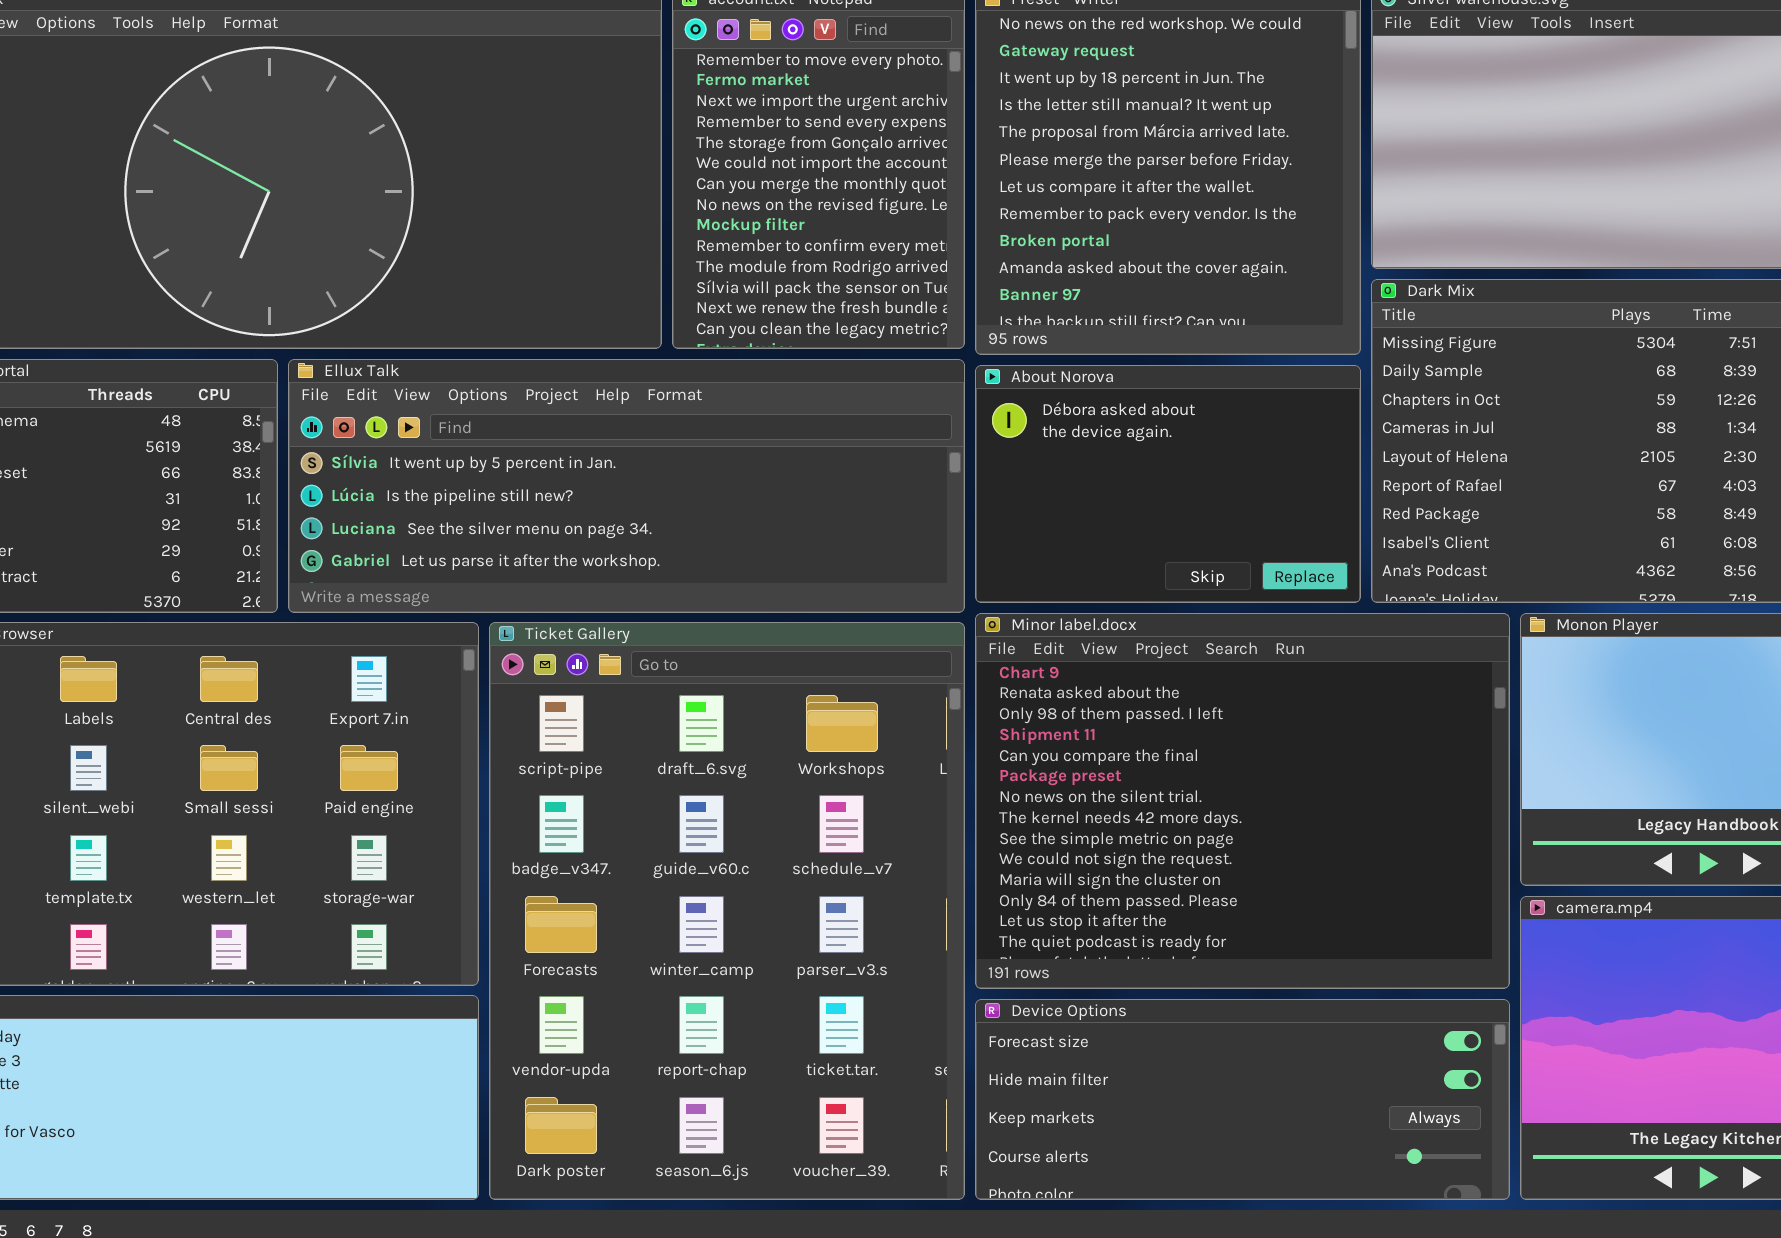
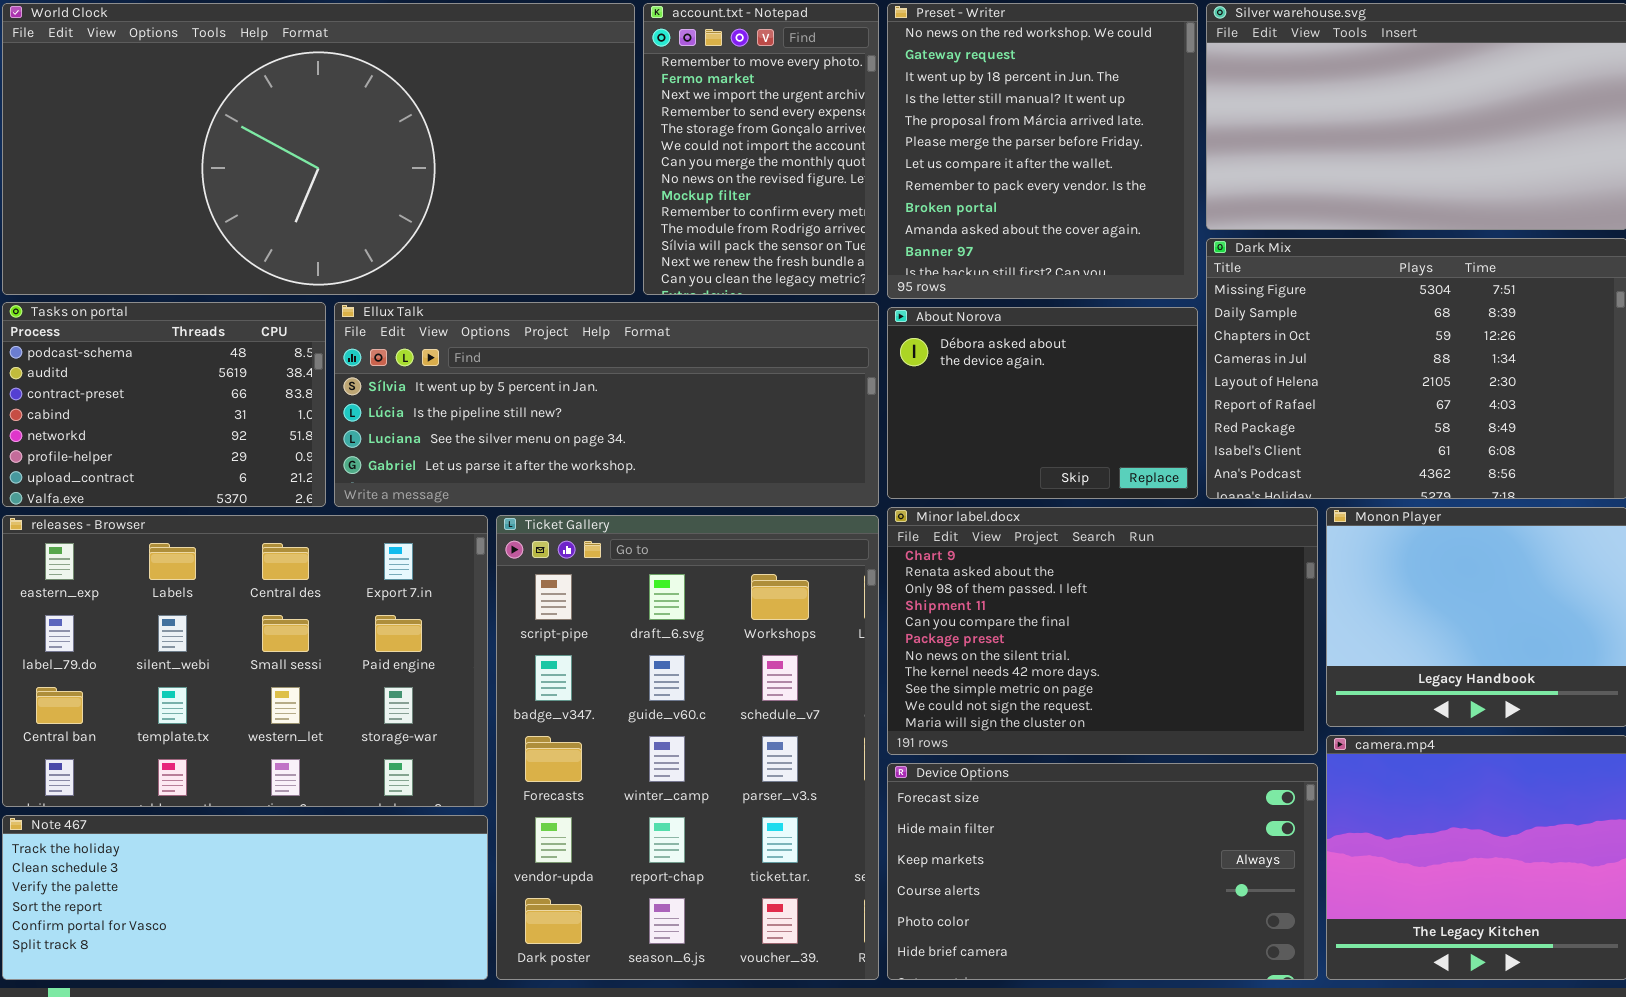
Minor label.docx: [975,613,1510,989] -> [887,507,1318,755], resized
Device Options: [975,999,1510,1200] -> [887,763,1318,980], resized

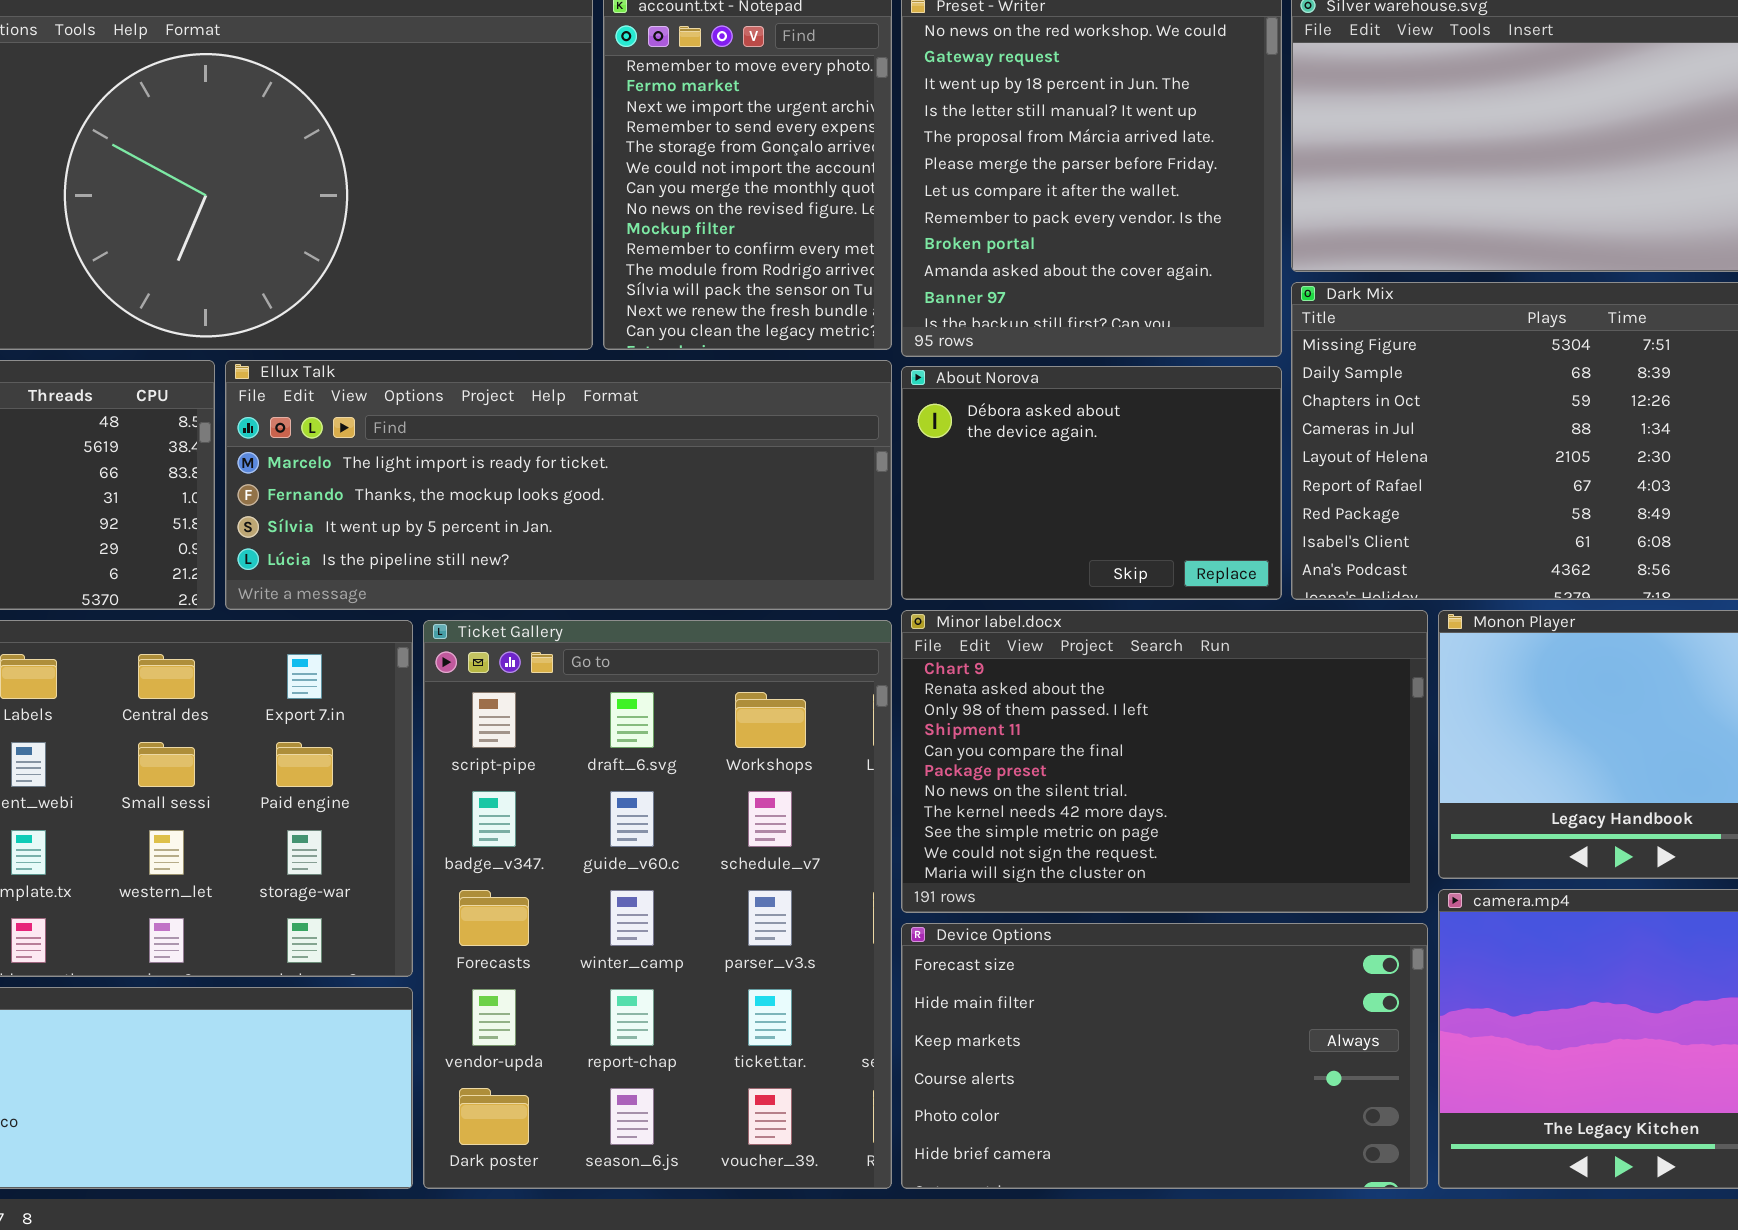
Ellux Talk: [334,302,879,507] -> [225,360,892,610], scrolled up 2 rows

